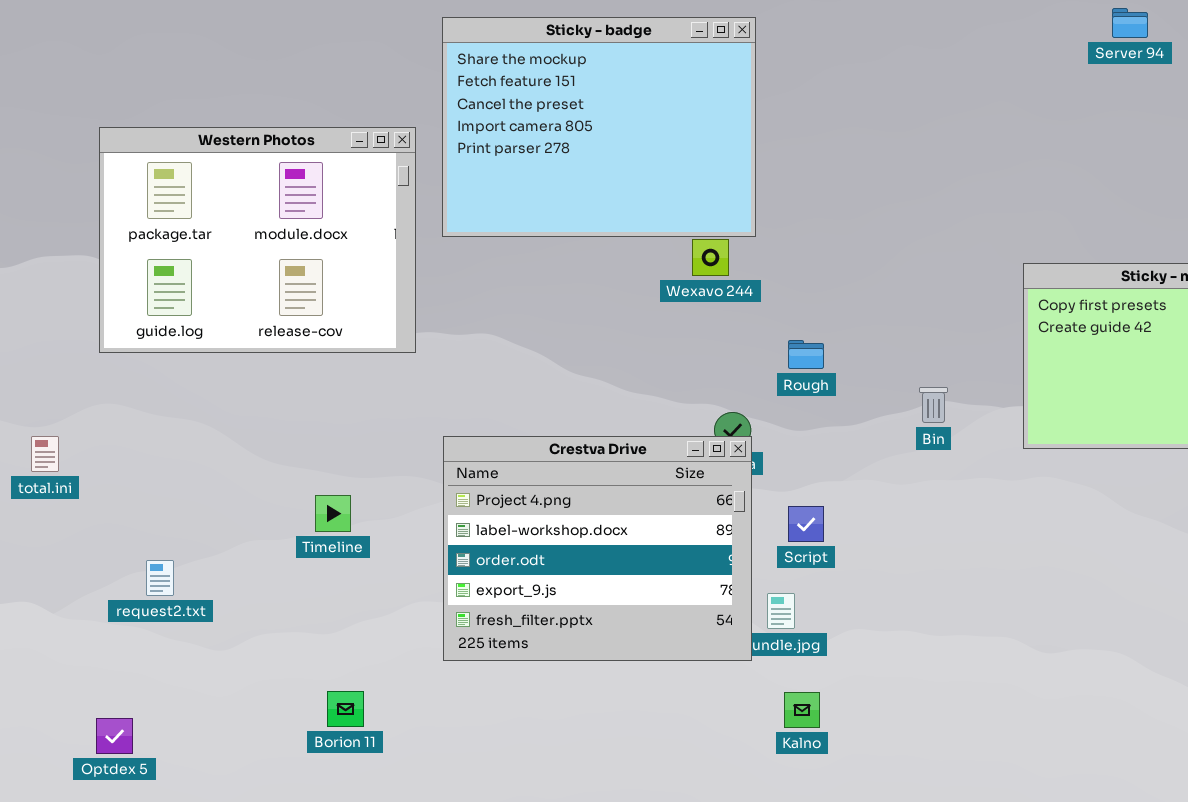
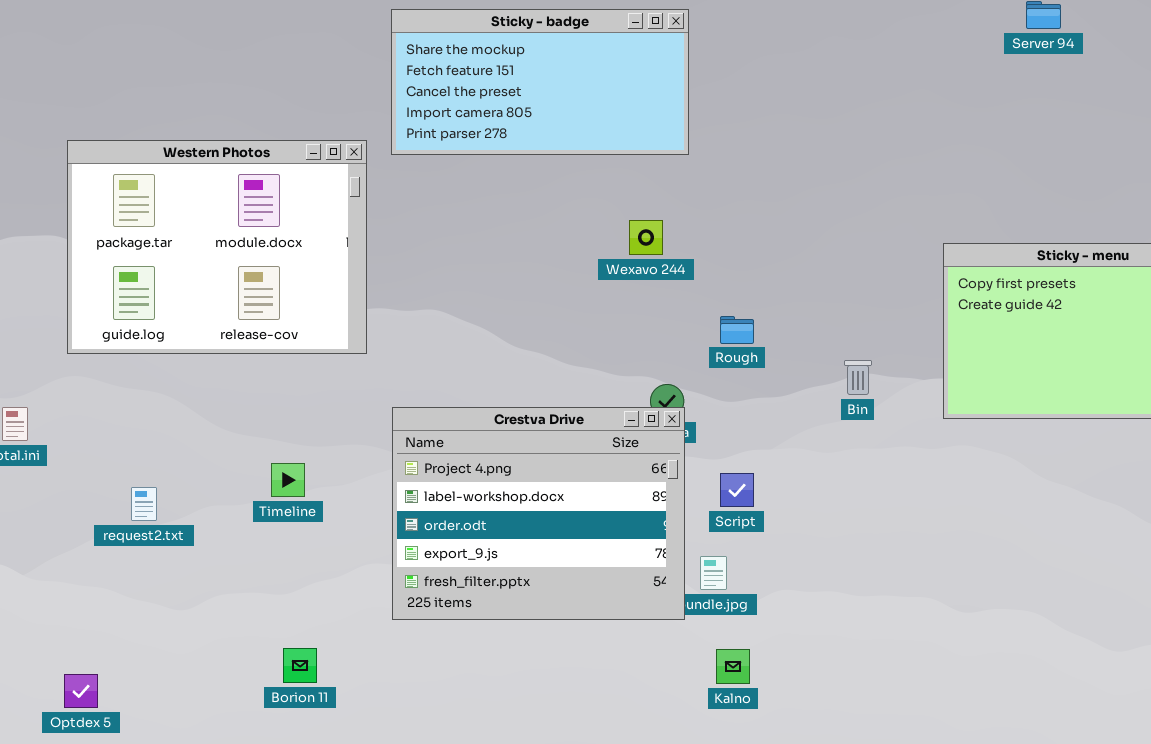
Sticky - badge: [442,17,756,237] -> [391,9,689,155], resized
Western Photos: [99,127,416,353] -> [67,140,367,354], moved
request2.txt: [146,560,174,596] -> [131,487,157,521], moved

